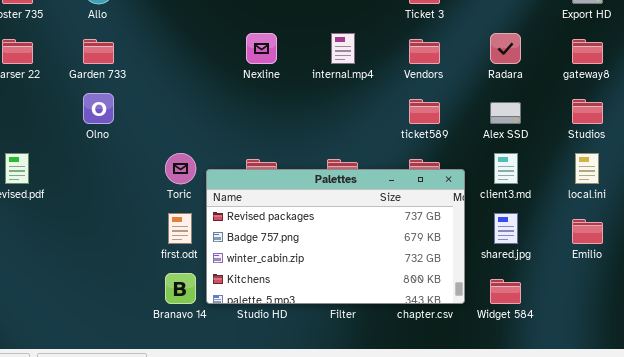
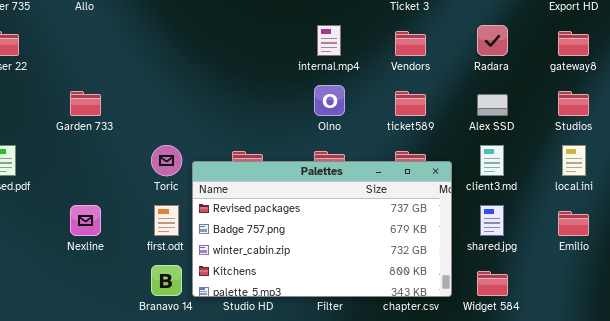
Nexline: [246,33,277,64] -> [70,205,101,236], moved
Garden 733: [83,39,114,64] -> [70,91,101,116], moved
Olno: [83,93,114,124] -> [314,85,345,116], moved

